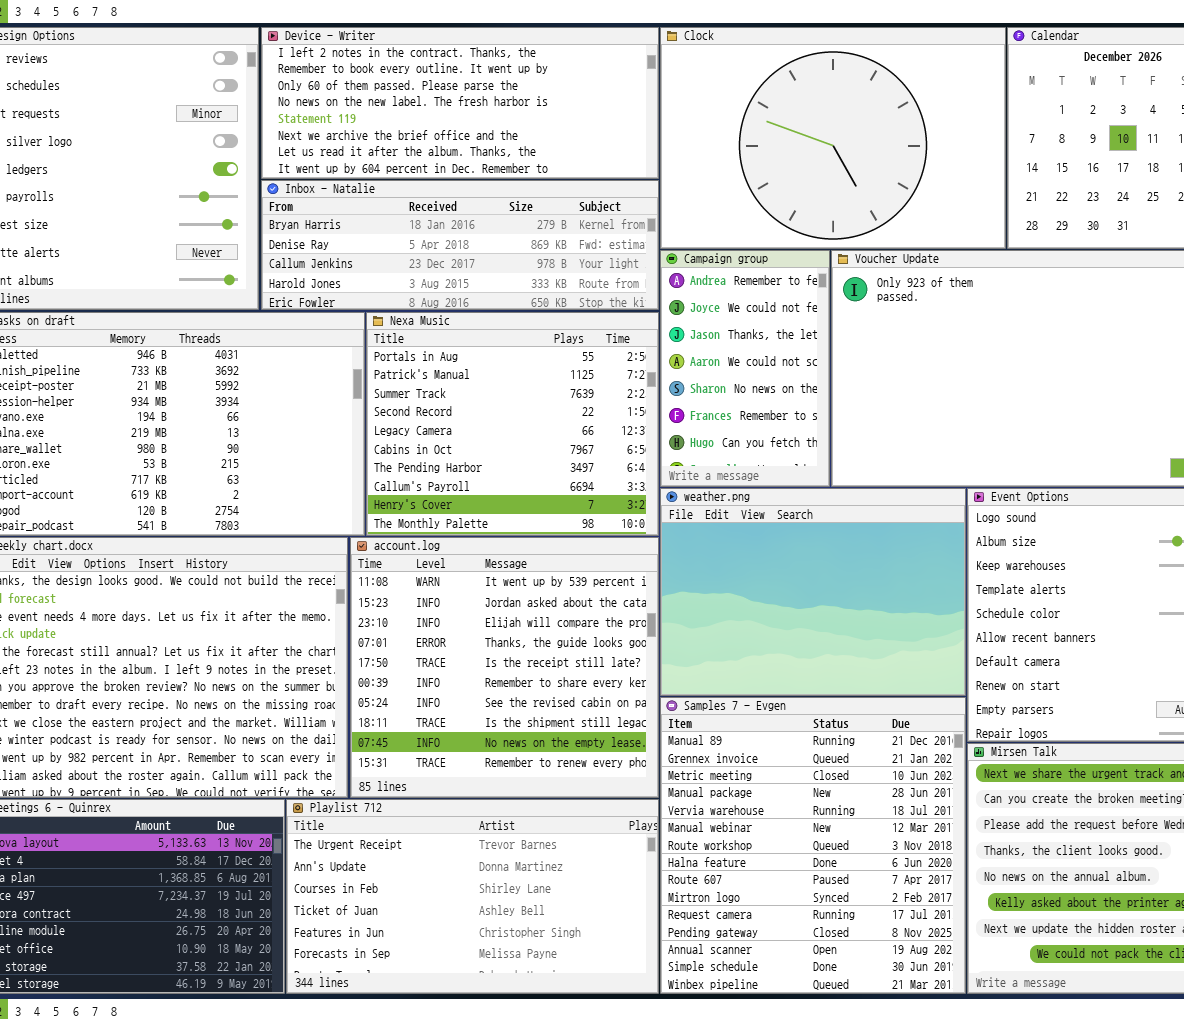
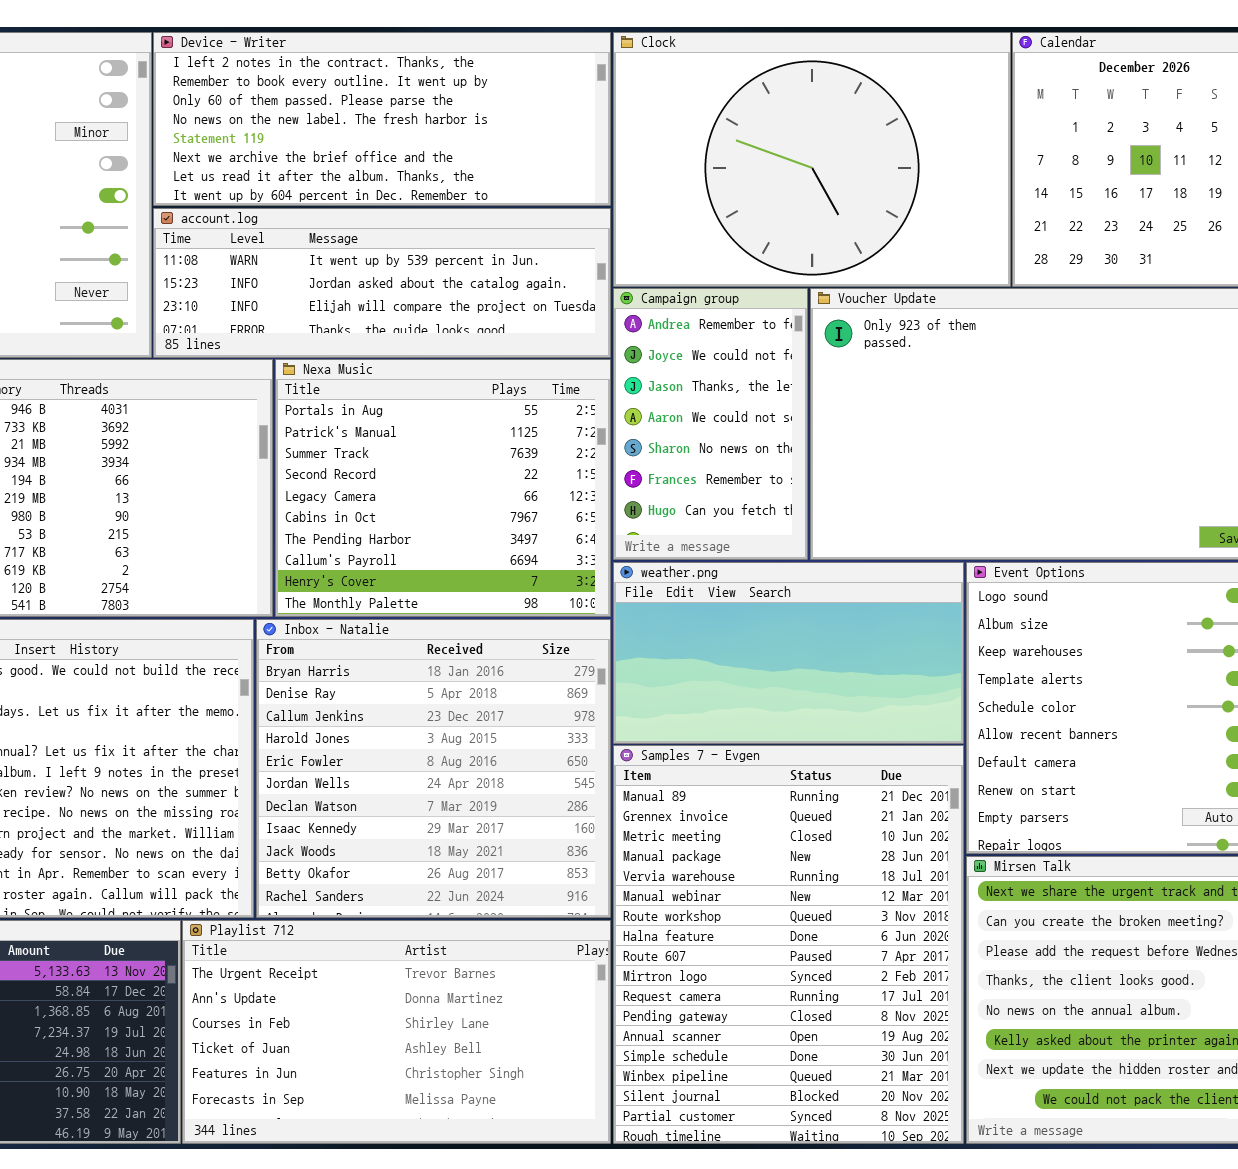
Inbox - Natalie: [261,180,659,310] -> [256,619,611,918], moved, resized
weather.png: [660,488,966,696] -> [613,562,964,744], resized
account.log: [350,537,659,798] -> [153,208,611,358], moved, resized
Samples 7 - Evgen: [660,697,966,994] -> [613,745,964,1144], resized

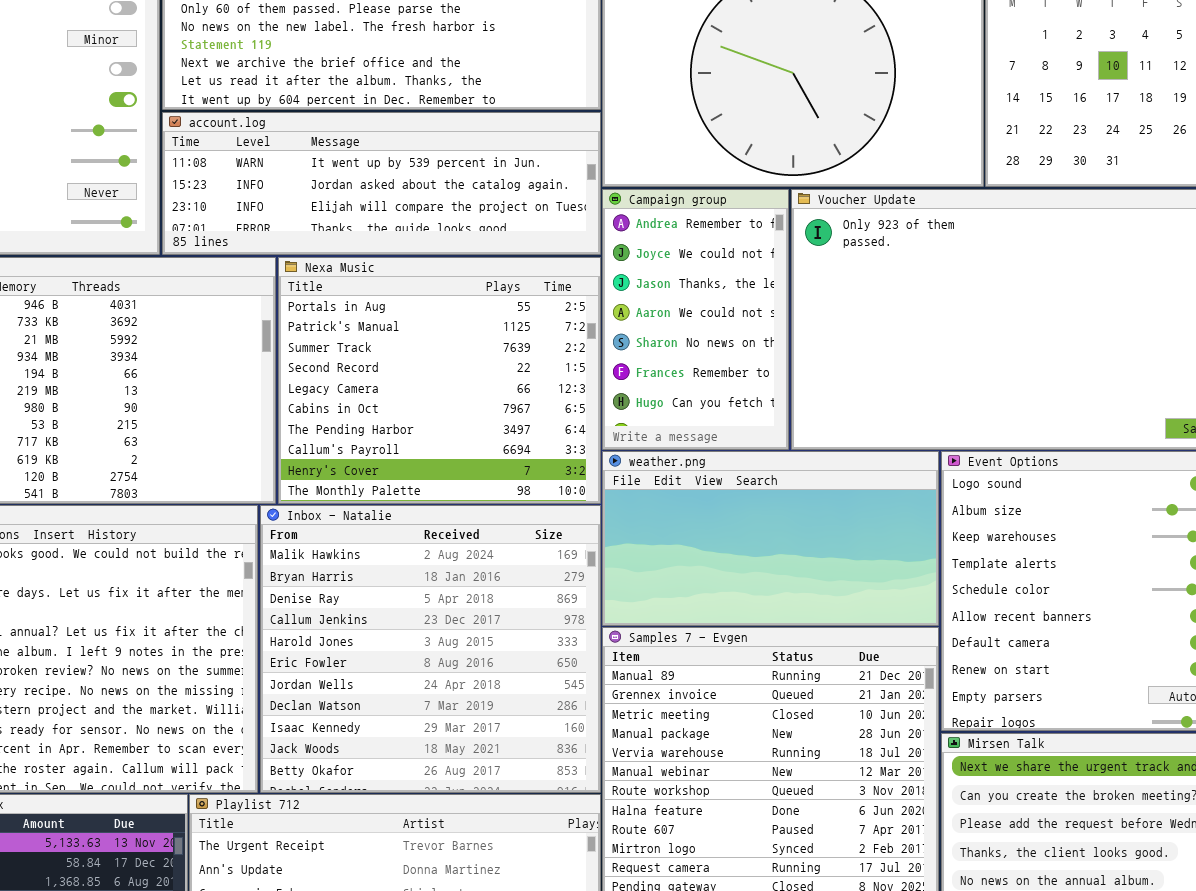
Inbox - Natalie: [256,619,611,918] -> [260,505,601,793], scrolled up 1 row

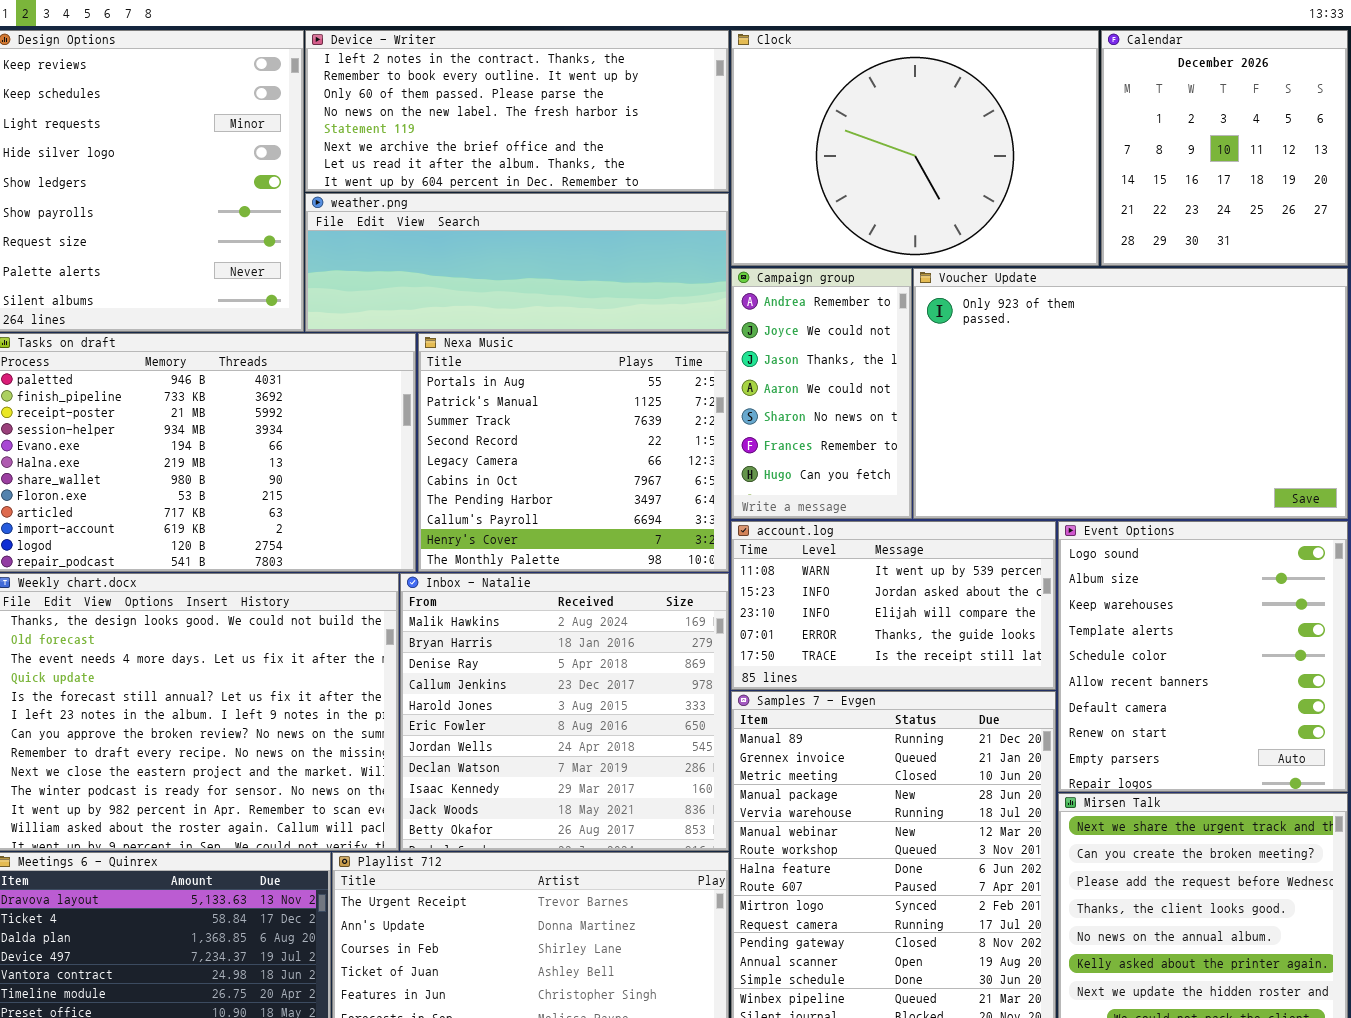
account.log: [162,112,601,255] -> [731,521,1056,690], moved, resized
weather.png: [602,451,939,626] -> [305,193,729,332], moved, resized

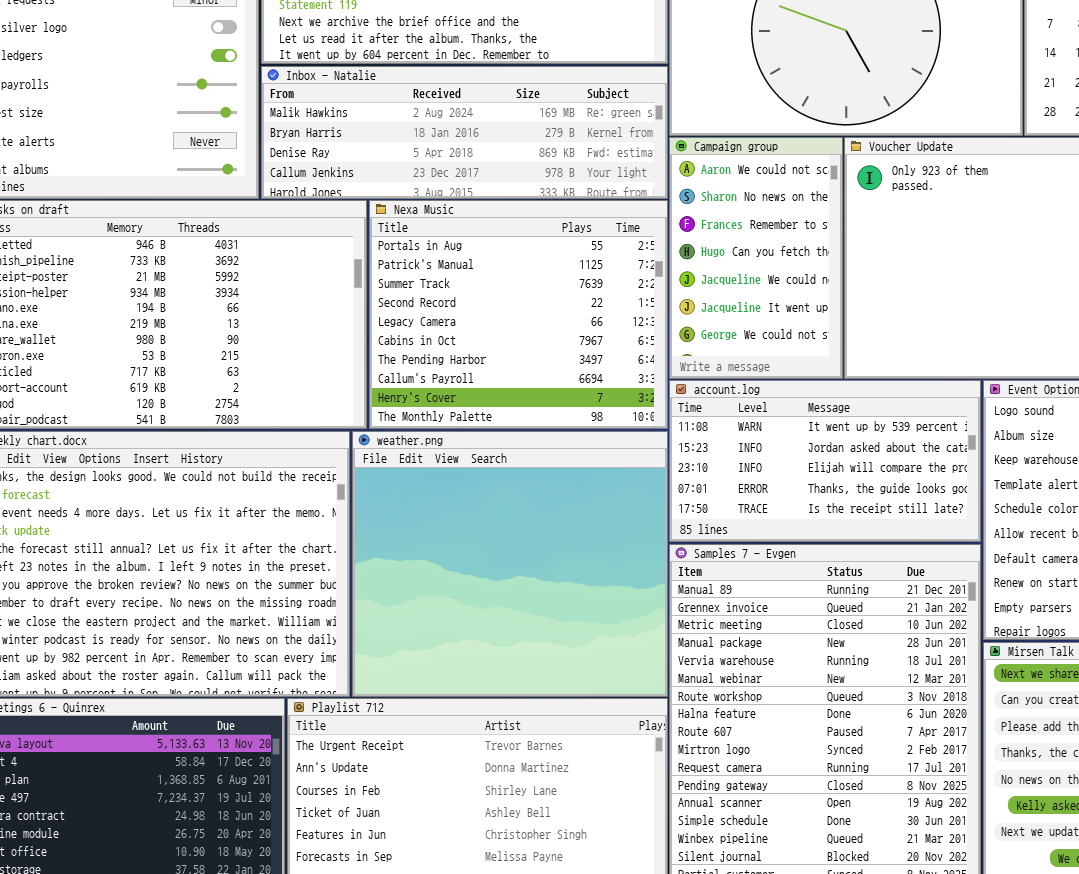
weather.png: [305,193,729,332] -> [352,431,668,697], moved, resized
Campaign group: [731,268,912,519] -> [669,137,843,379], scrolled down 3 rows
Inbox - Natalie: [400,573,729,851] -> [261,66,668,199], moved, resized

